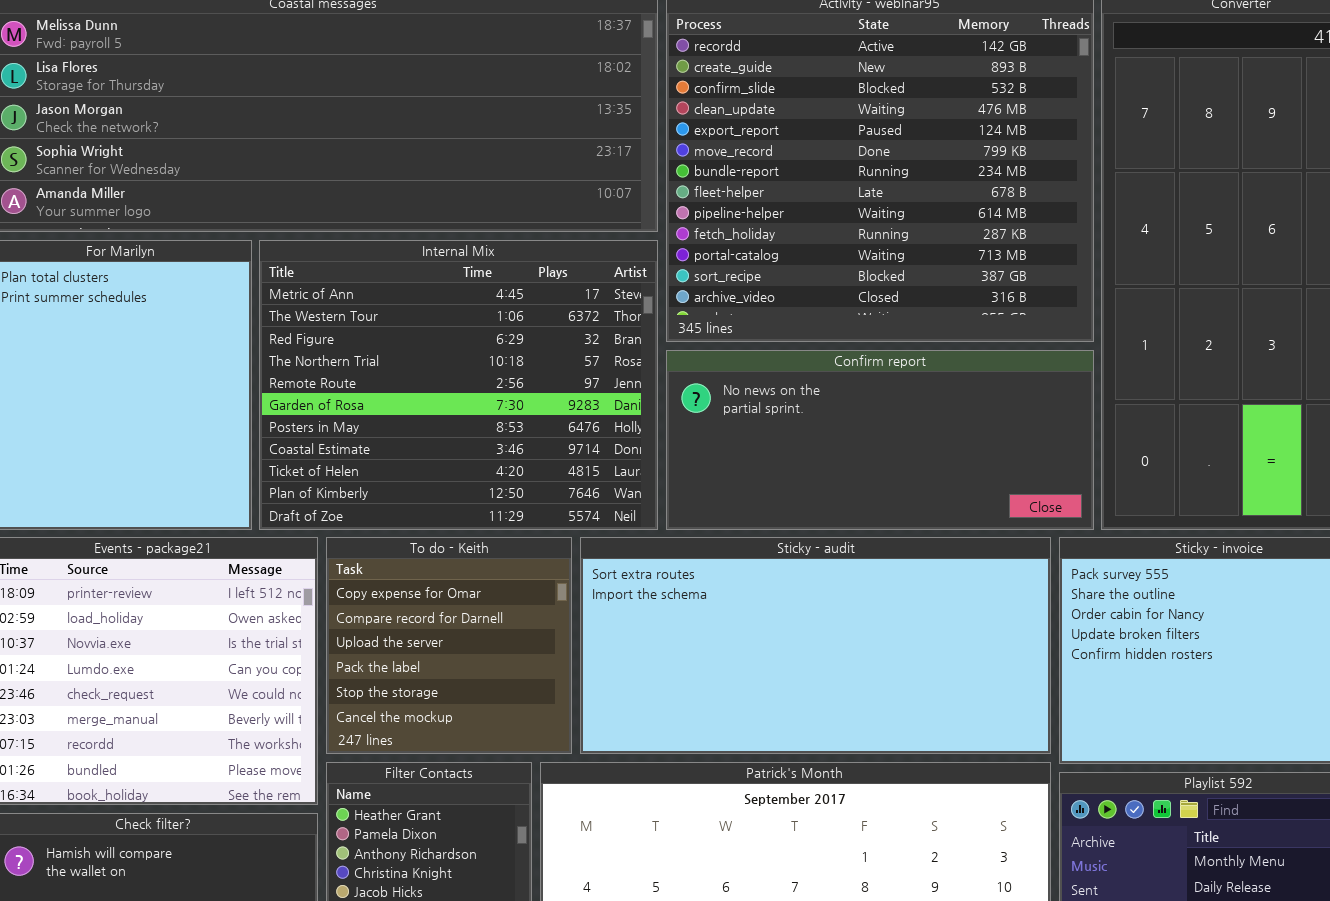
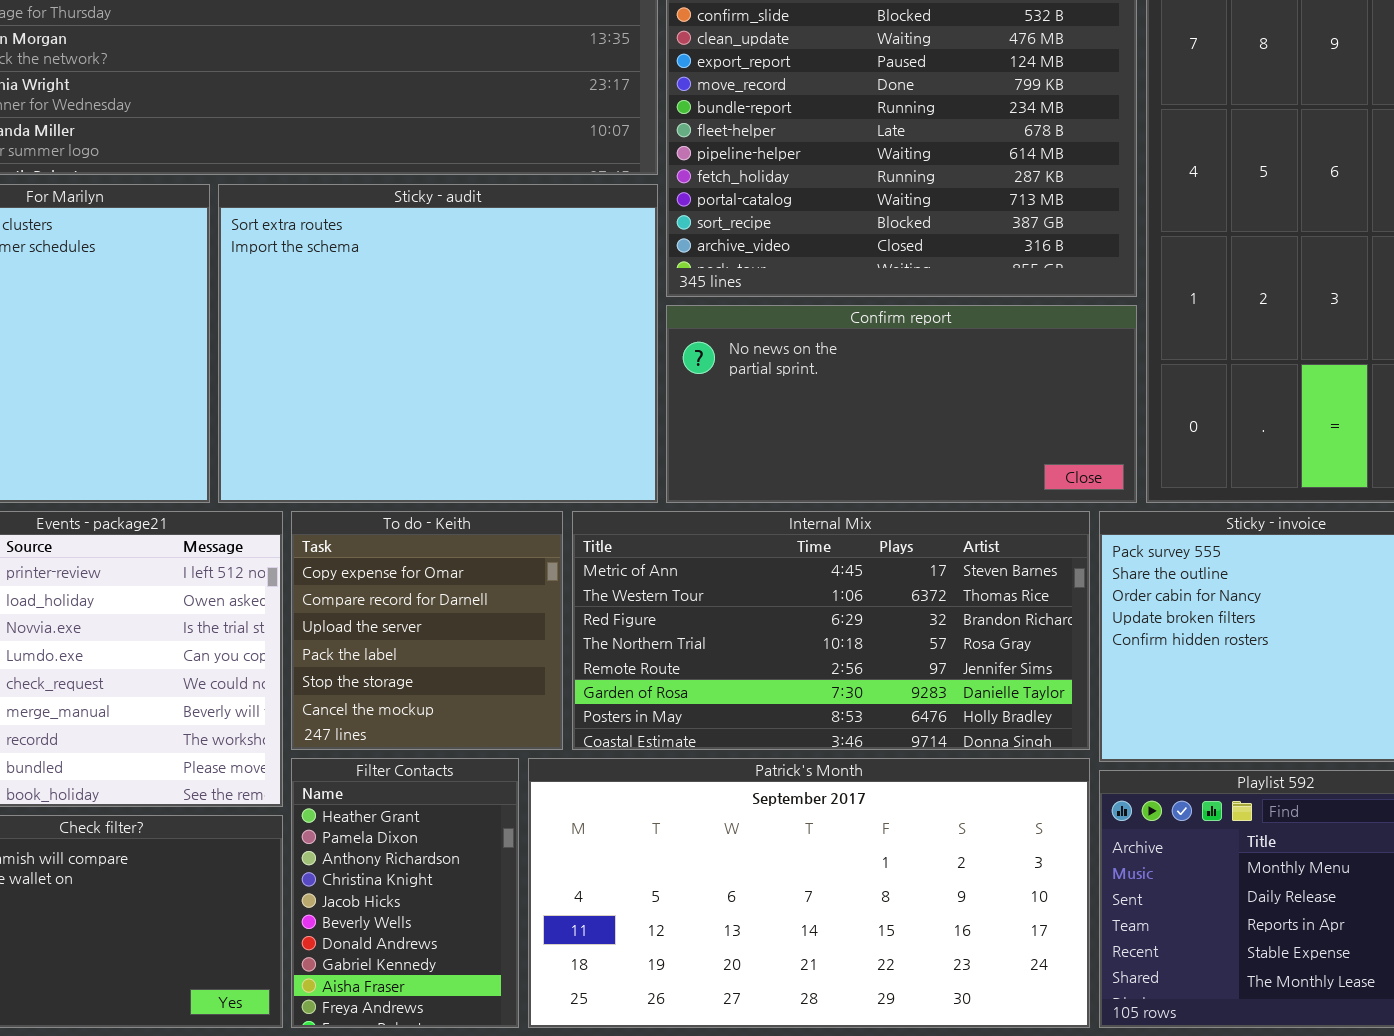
Internal Mix: [259,240,658,530] -> [572,511,1090,750], moved, resized
Sticky - audit: [580,537,1051,754] -> [218,184,658,503], moved, resized

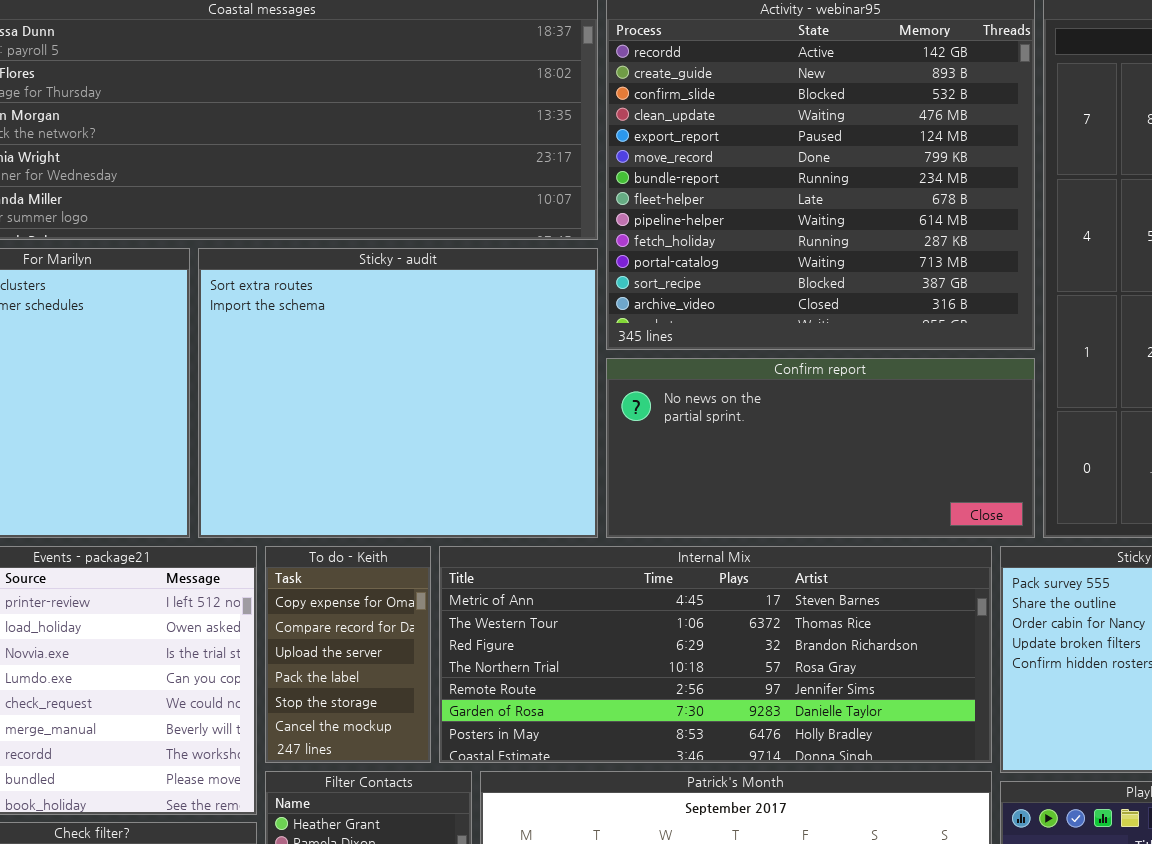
To do - Keith: [291,511,563,750] -> [265,546,431,763], resized
Internal Mix: [572,511,1090,750] -> [439,546,992,763], resized

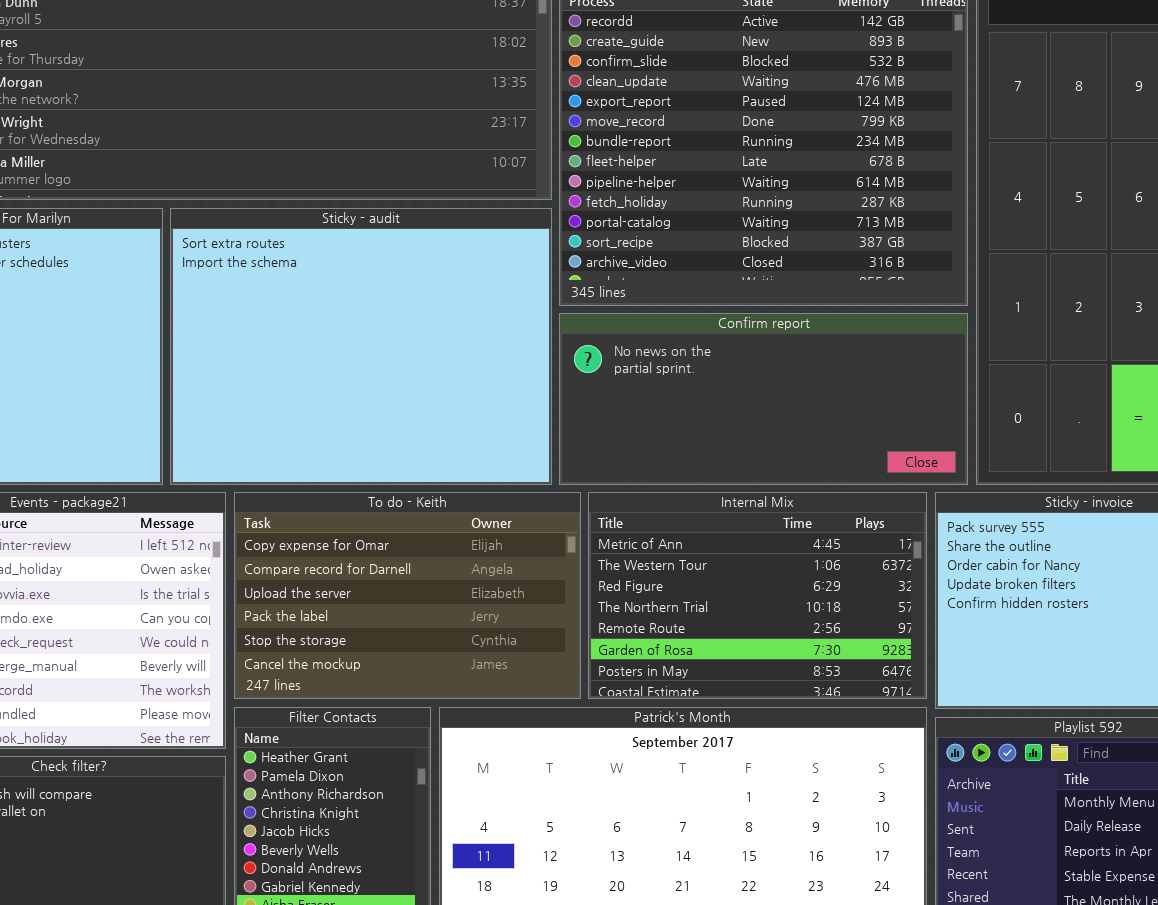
To do - Keith: [265,546,431,763] -> [234,492,581,699], resized
Internal Mix: [439,546,992,763] -> [588,492,927,699], resized

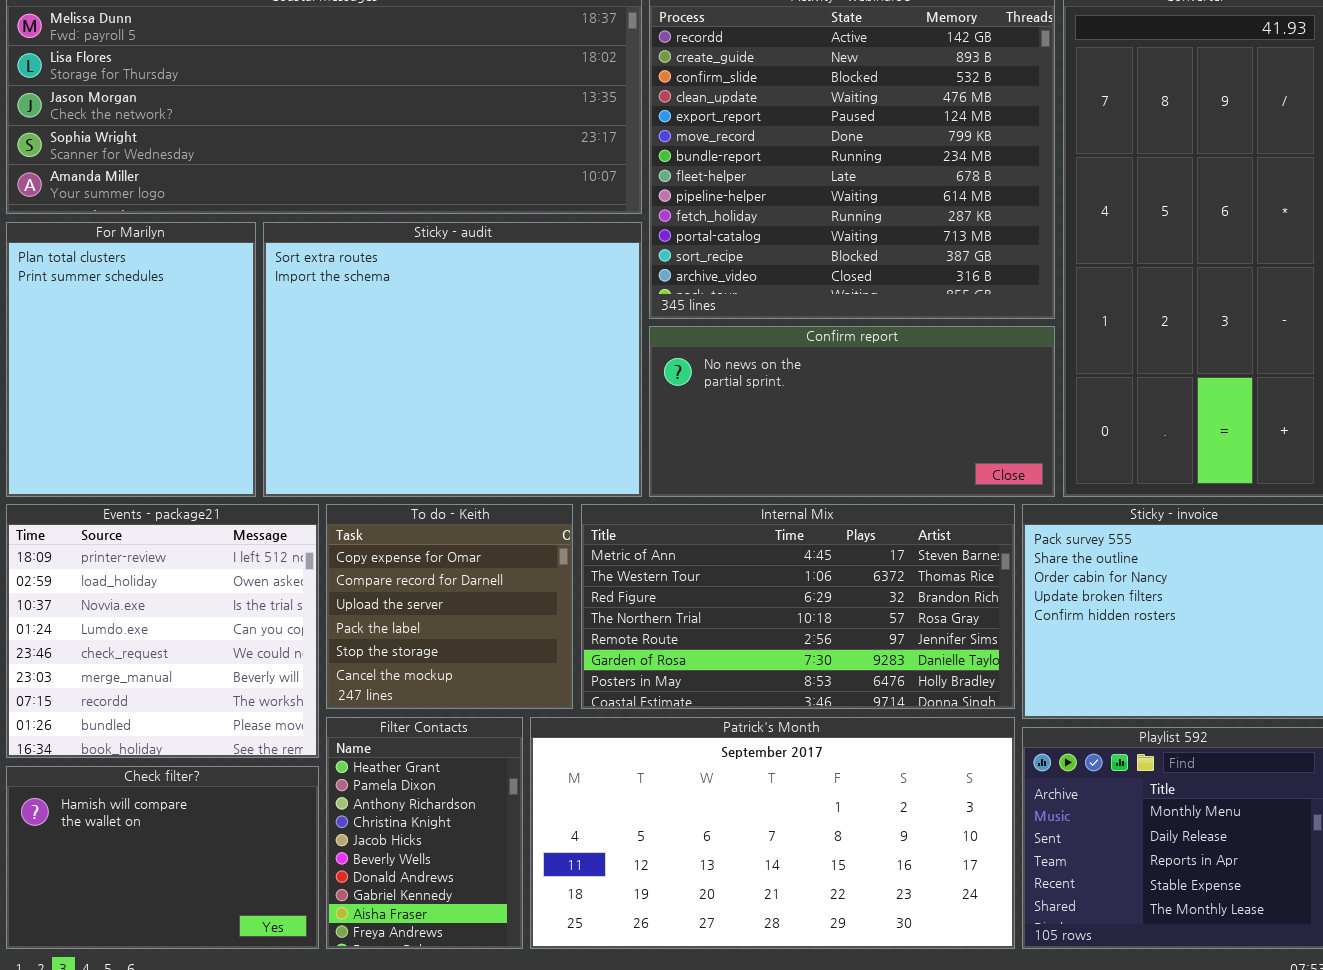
To do - Keith: [234,492,581,699] -> [326,504,573,709], resized
Internal Mix: [588,492,927,699] -> [581,504,1015,709], resized

